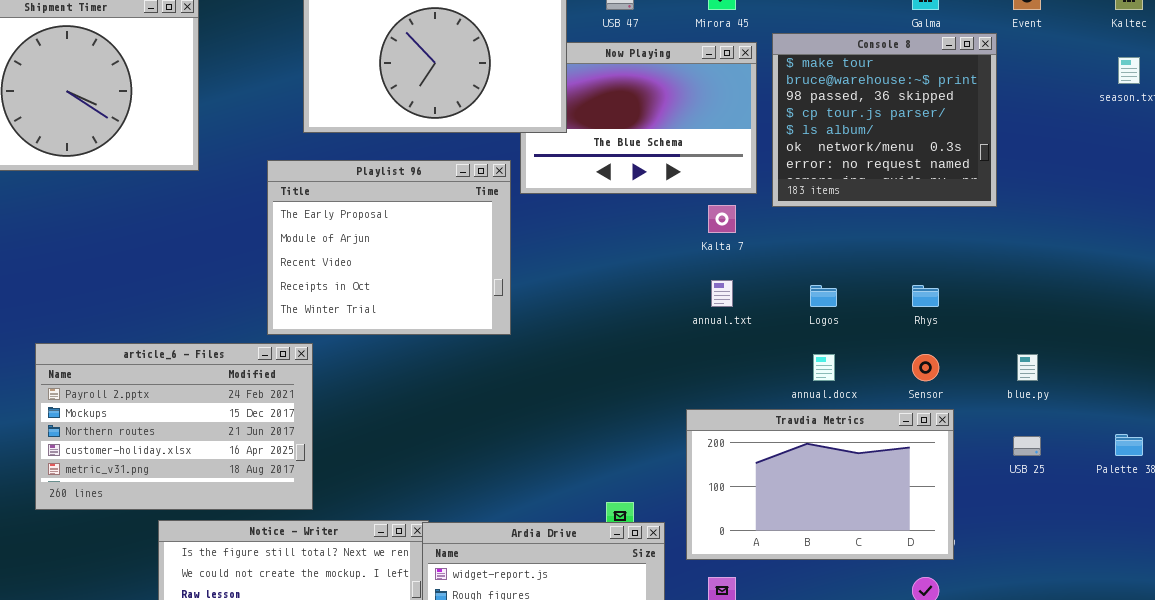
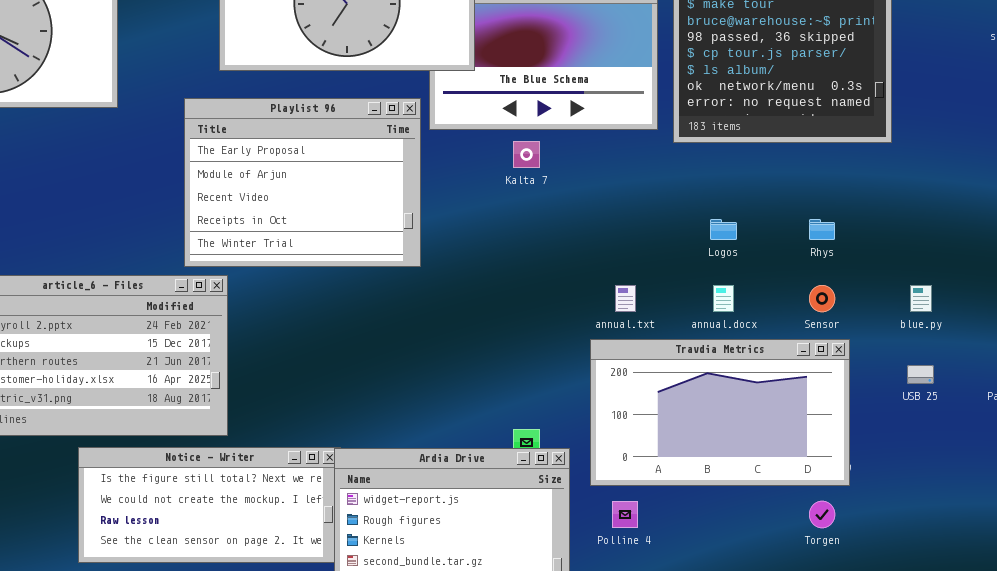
Kalta 7: [708,205,736,233] -> [513,141,540,168], moved
annual.txt: [711,280,733,307] -> [615,285,636,312], moved

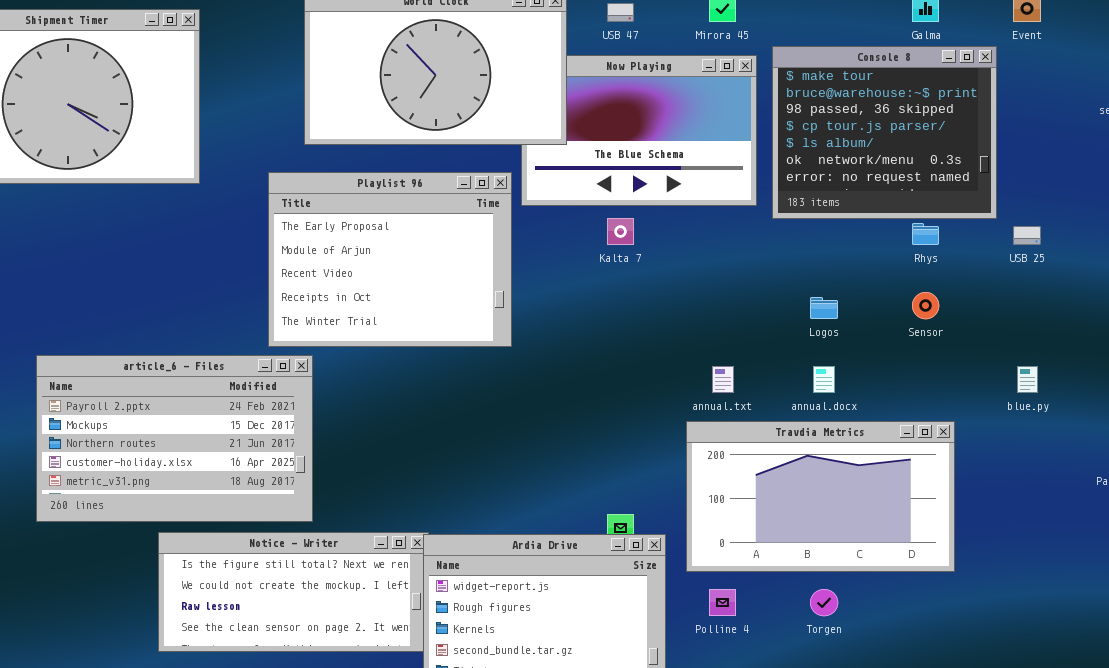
Rhys: [809,219,835,240] -> [912,223,939,245], moved
Sensor: [809,285,835,312] -> [912,292,939,319], moved
USB 25: [907,365,934,384] -> [1013,226,1041,245], moved
Torgen: [809,501,835,528] -> [810,589,838,616], moved

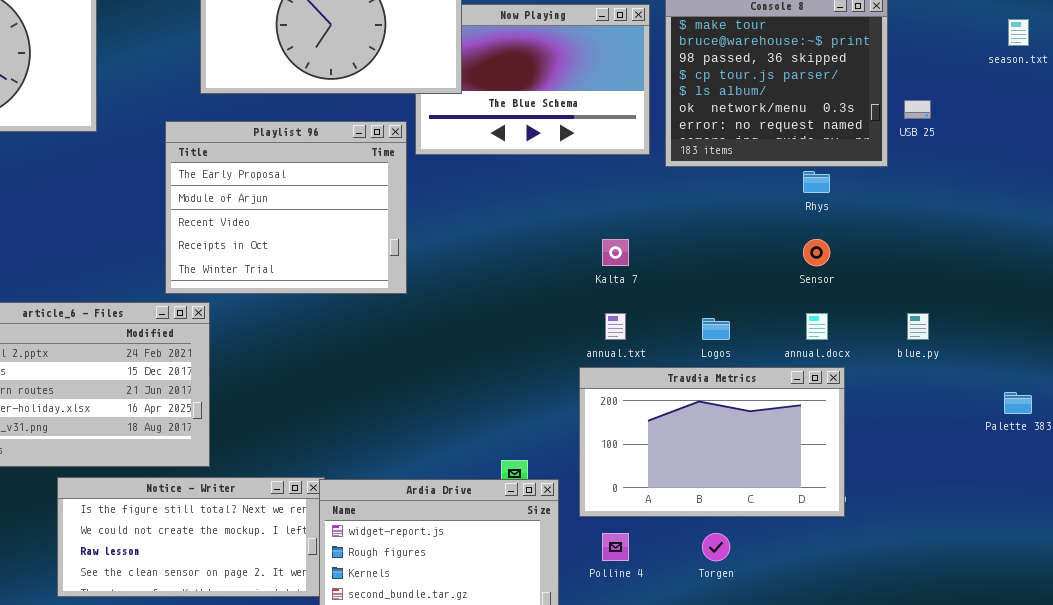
Kalta 7: [607,218,634,245] -> [602,239,629,266], moved
USB 25: [1013,226,1041,245] -> [904,100,931,119], moved
Logos: [810,297,838,319] -> [702,318,730,340], moved
annual.docx: [813,366,835,393] -> [806,313,828,340], moved

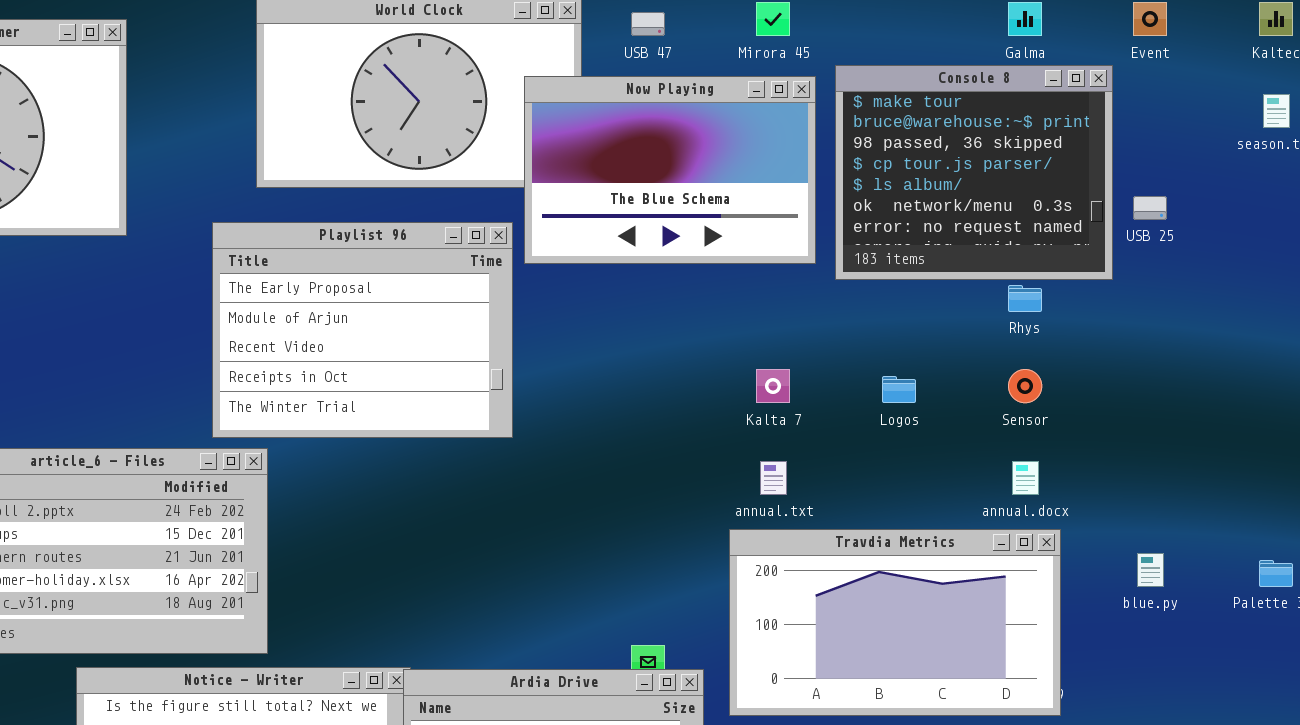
Now Playing: [415,4,650,155] -> [524,76,816,264], raised
blue.py: [907,313,929,340] -> [1137,553,1164,587], moved
Logos: [702,318,730,340] -> [882,376,916,403], moved

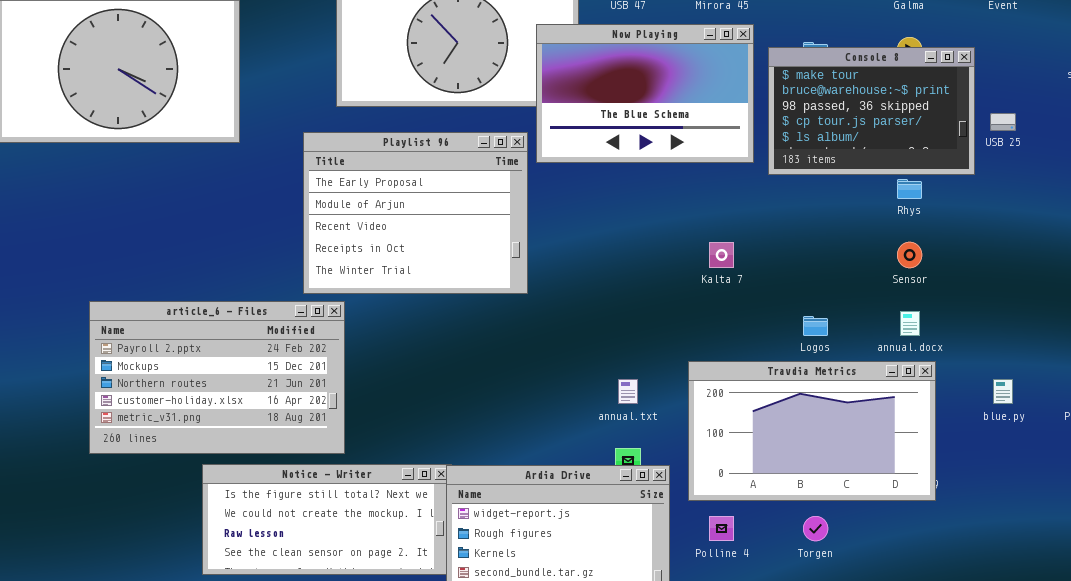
Console 8: [835,65,1113,280] -> [768,47,975,175], resized
Logos: [882,376,916,403] -> [803,316,828,336], moved
annual.txt: [760,461,787,495] -> [618,379,638,404], moved

